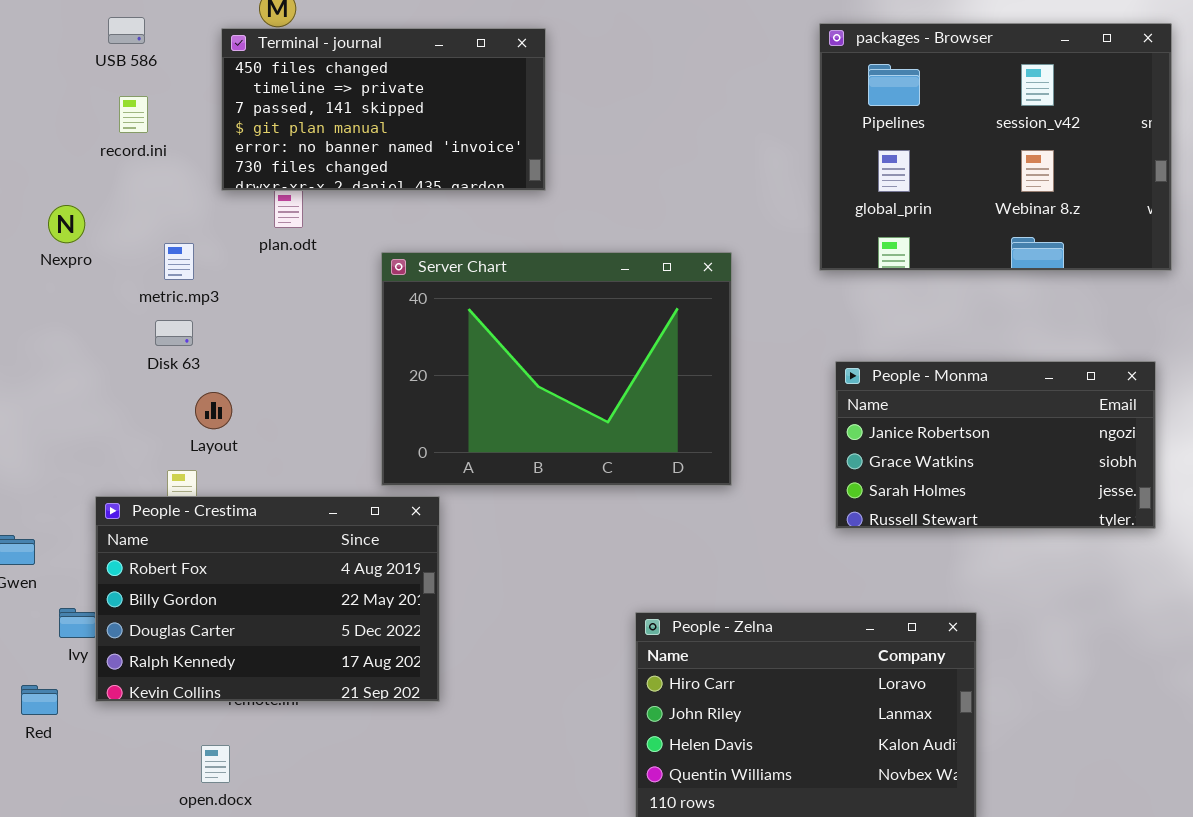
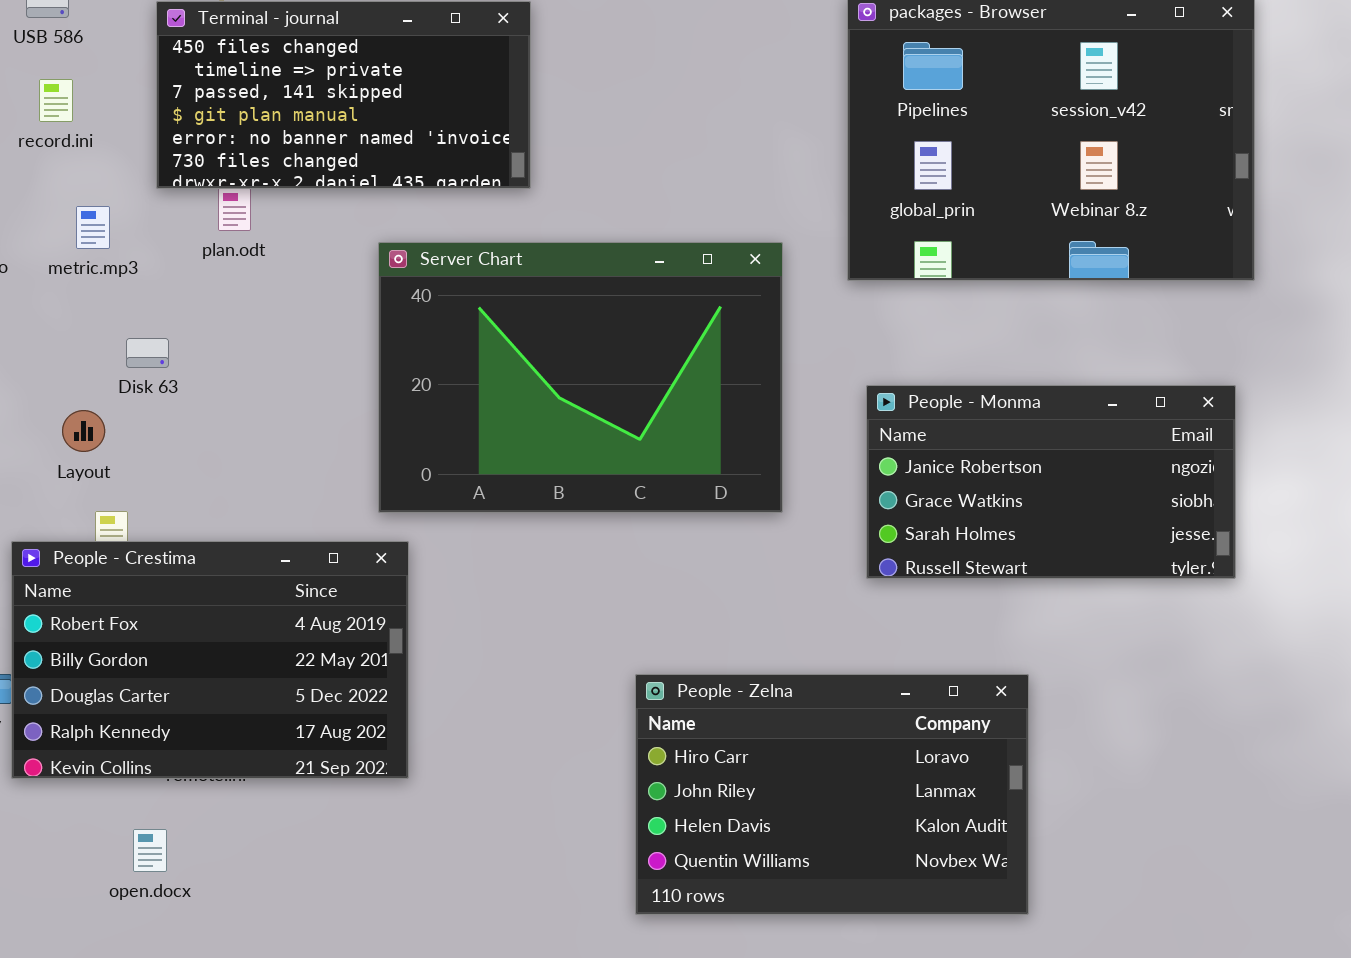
metric.mp3: [164,243,194,280] -> [76,206,110,249], moved
Server Chart: [381,252,732,486] -> [378,242,783,513], moved
Disk 63: [155,320,193,346] -> [126,338,169,368], moved
Layout: [195,392,232,429] -> [62,410,105,452], moved

